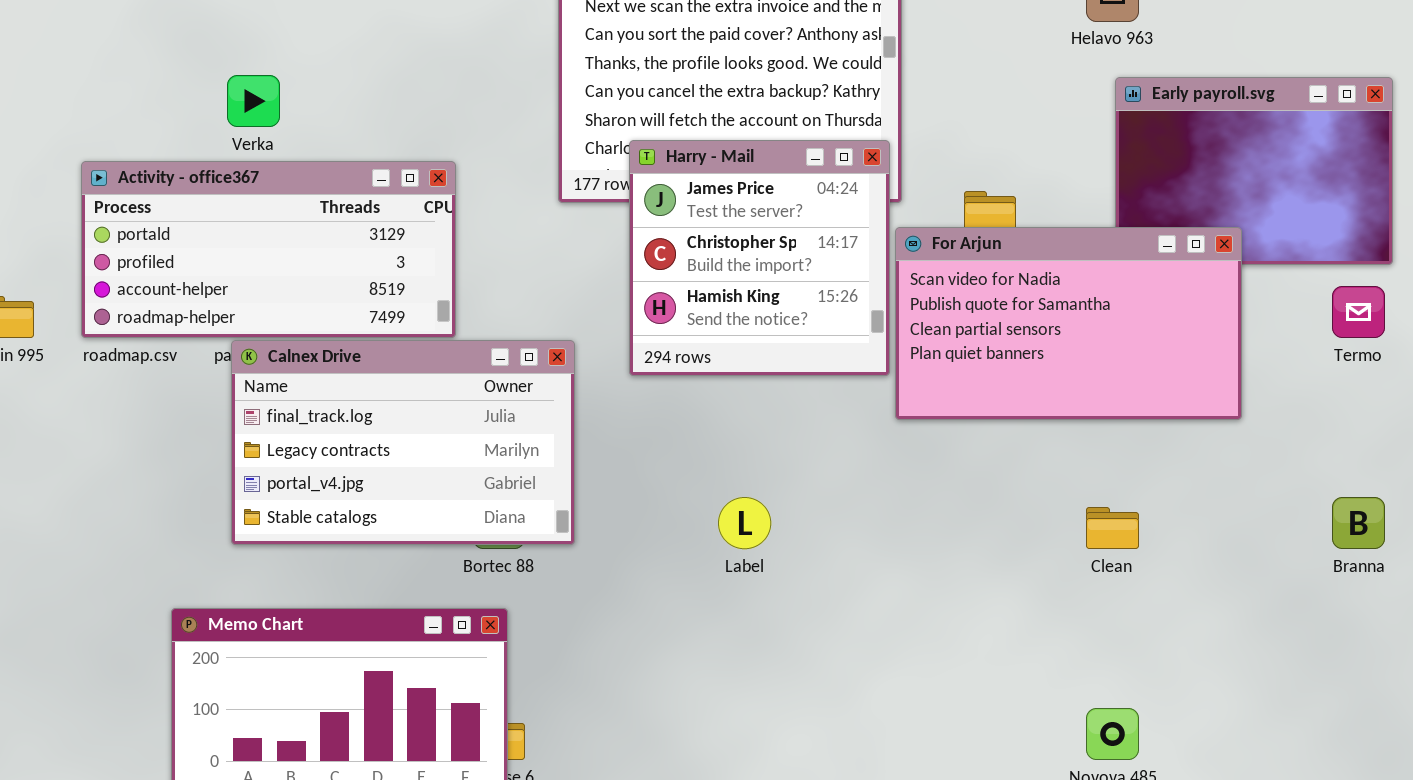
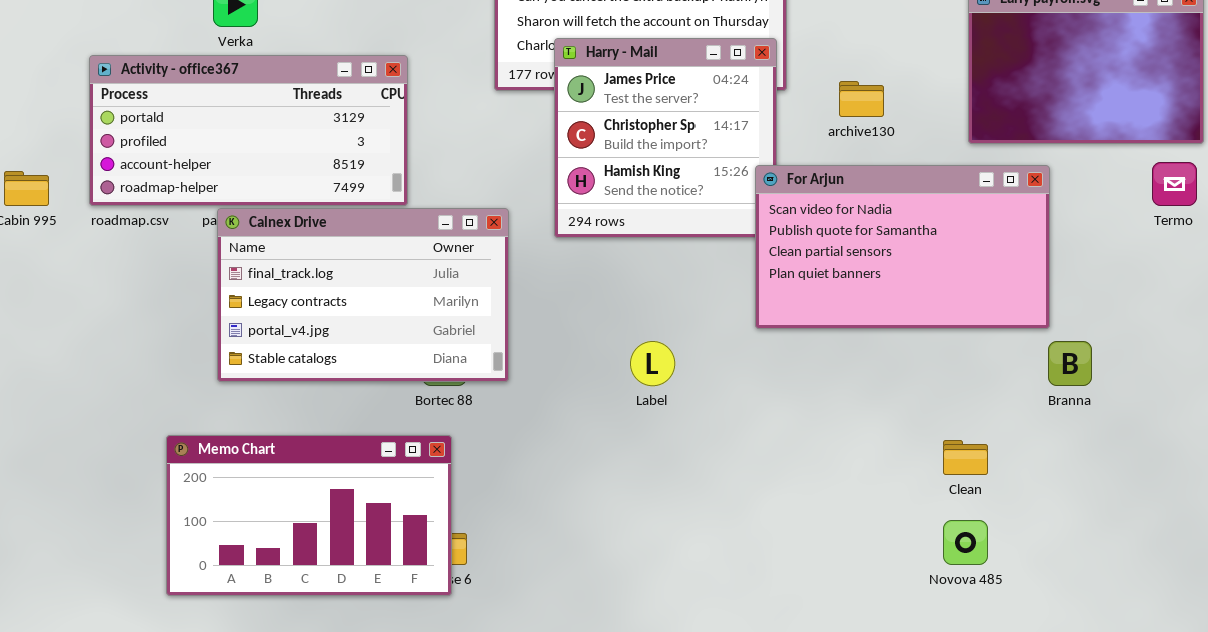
For Arjun: [895,227,1242,420] -> [755,165,1050,329], moved
Branna: [1332,497,1385,549] -> [1048,341,1092,386], moved
Clean: [1086,507,1139,549] -> [943,440,988,475], moved

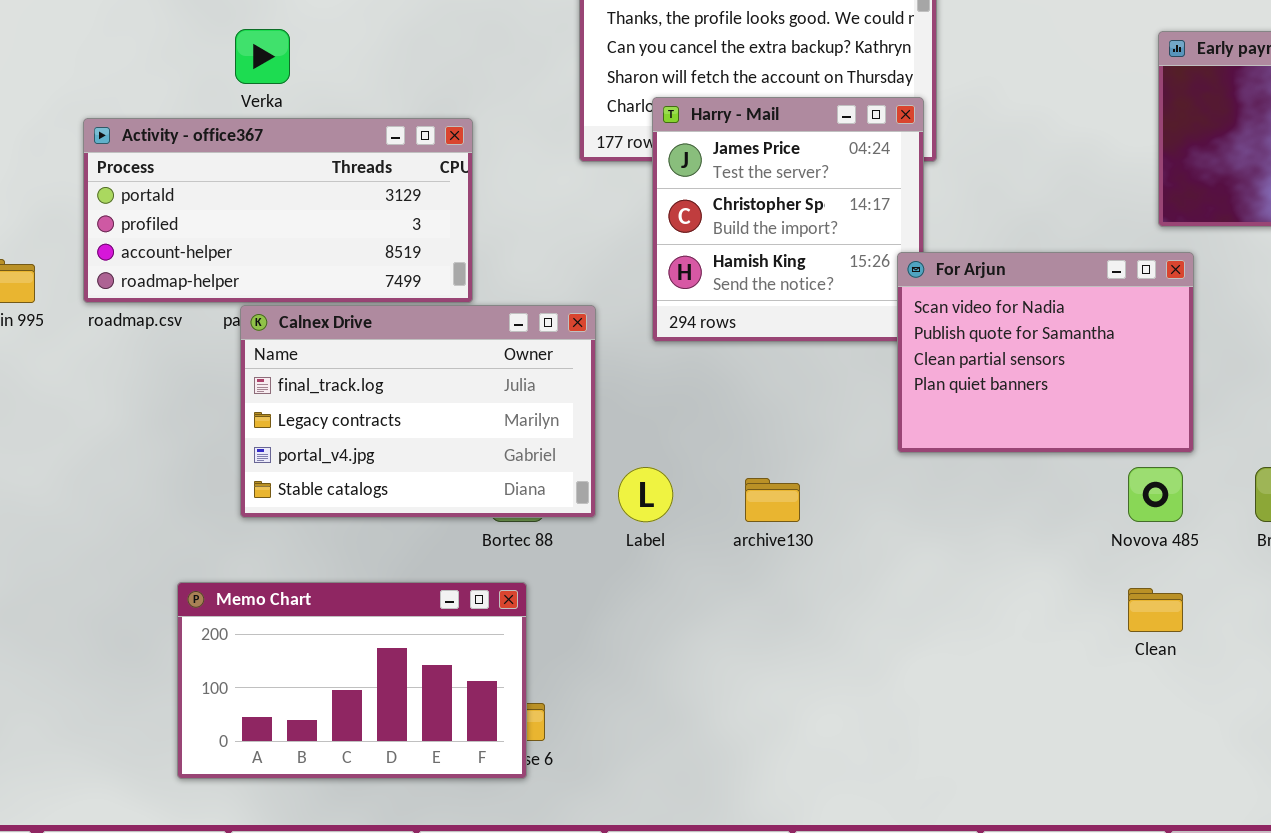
archive130: [839,81,884,117] -> [745,478,800,522], moved
For Arjun: [755,165,1050,329] -> [897,252,1194,453], resized
Label: [630,341,675,386] -> [618,467,673,522], moved
Novova 485: [943,520,988,565] -> [1128,467,1183,522], moved

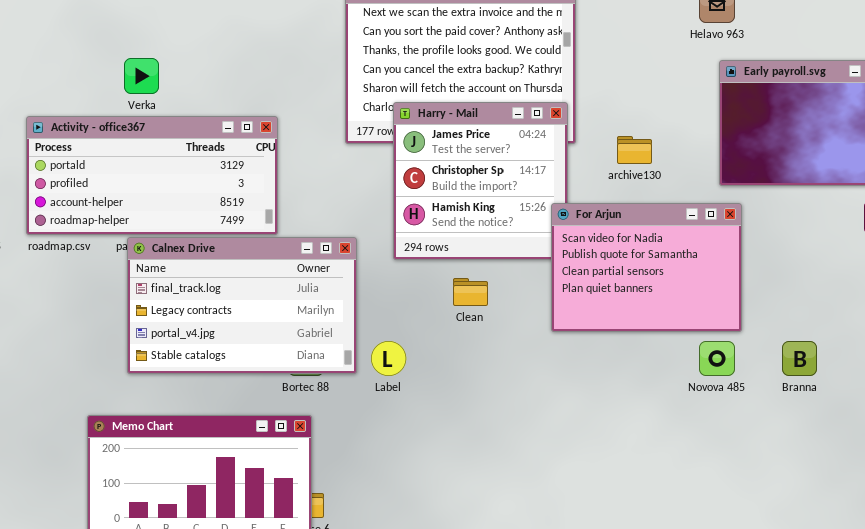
archive130: [745,478,800,522] -> [617,136,652,164], moved
Clean: [1128,588,1183,632] -> [453,278,488,306], moved

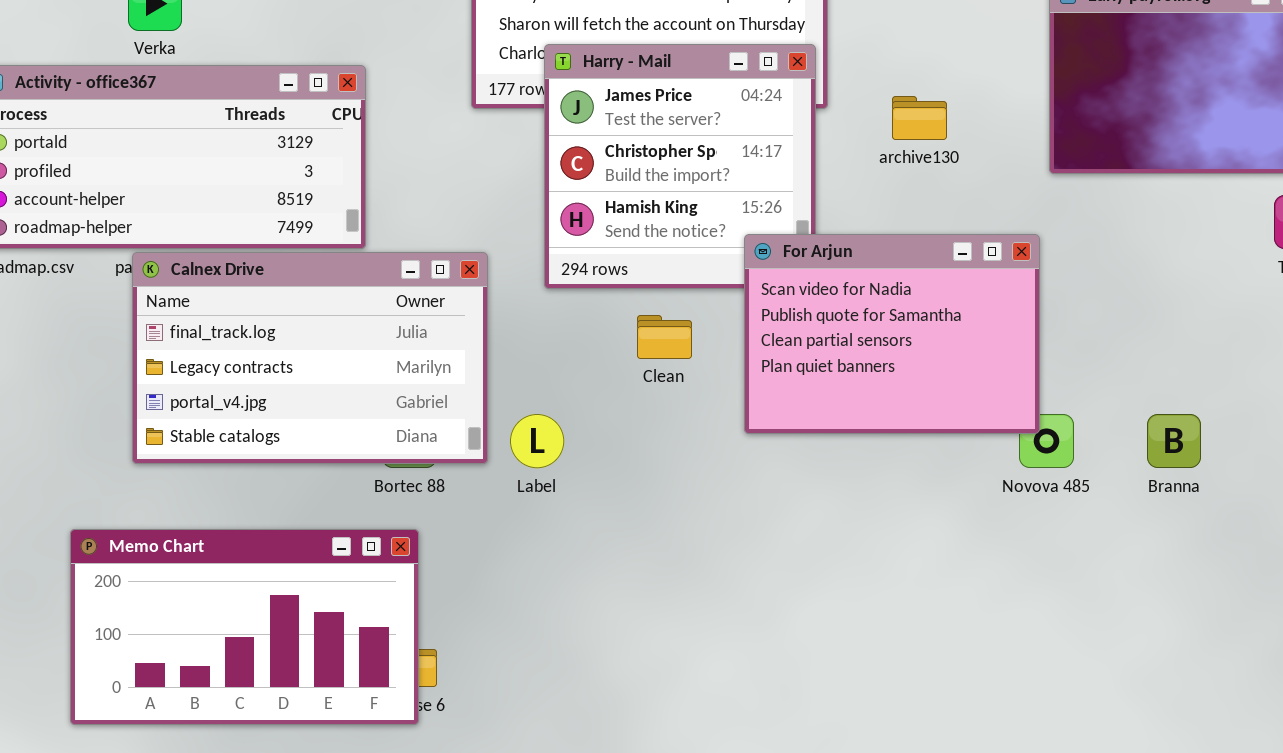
For Arjun: [551,203,742,332] -> [744,234,1040,434], moved

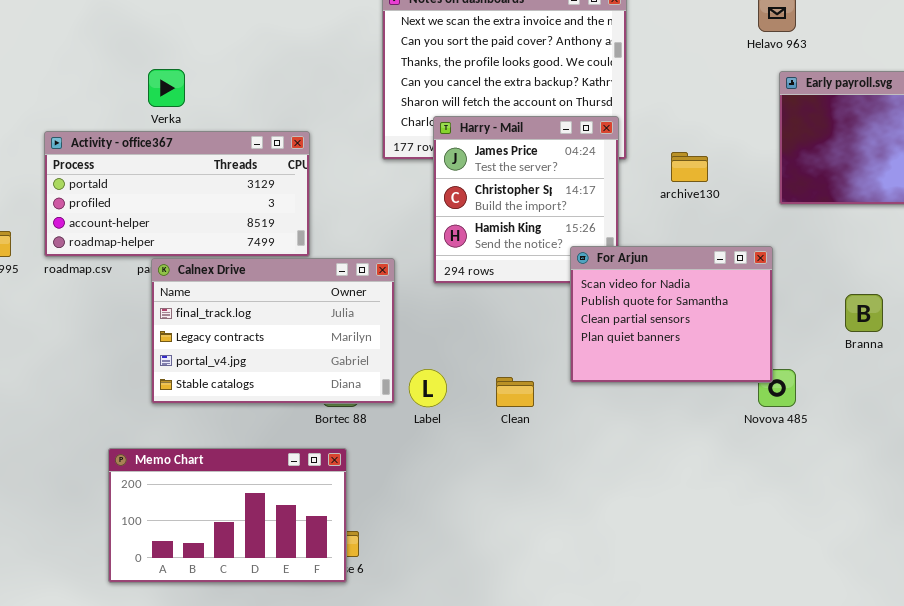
Clean: [637,315,692,359] -> [496,377,534,407], moved
Branna: [1147,414,1201,468] -> [845,294,883,332], moved

